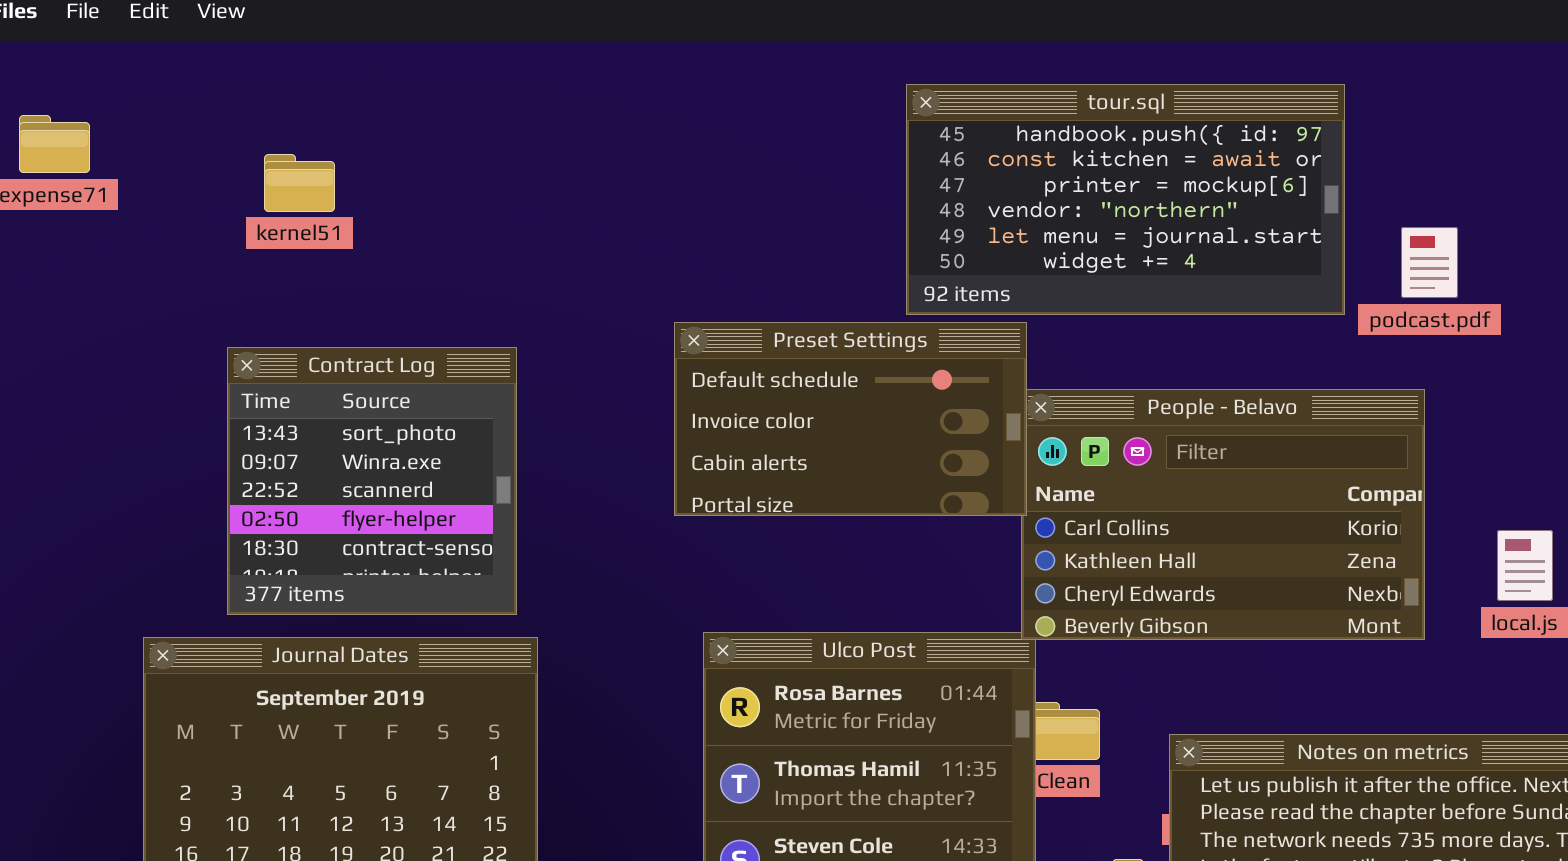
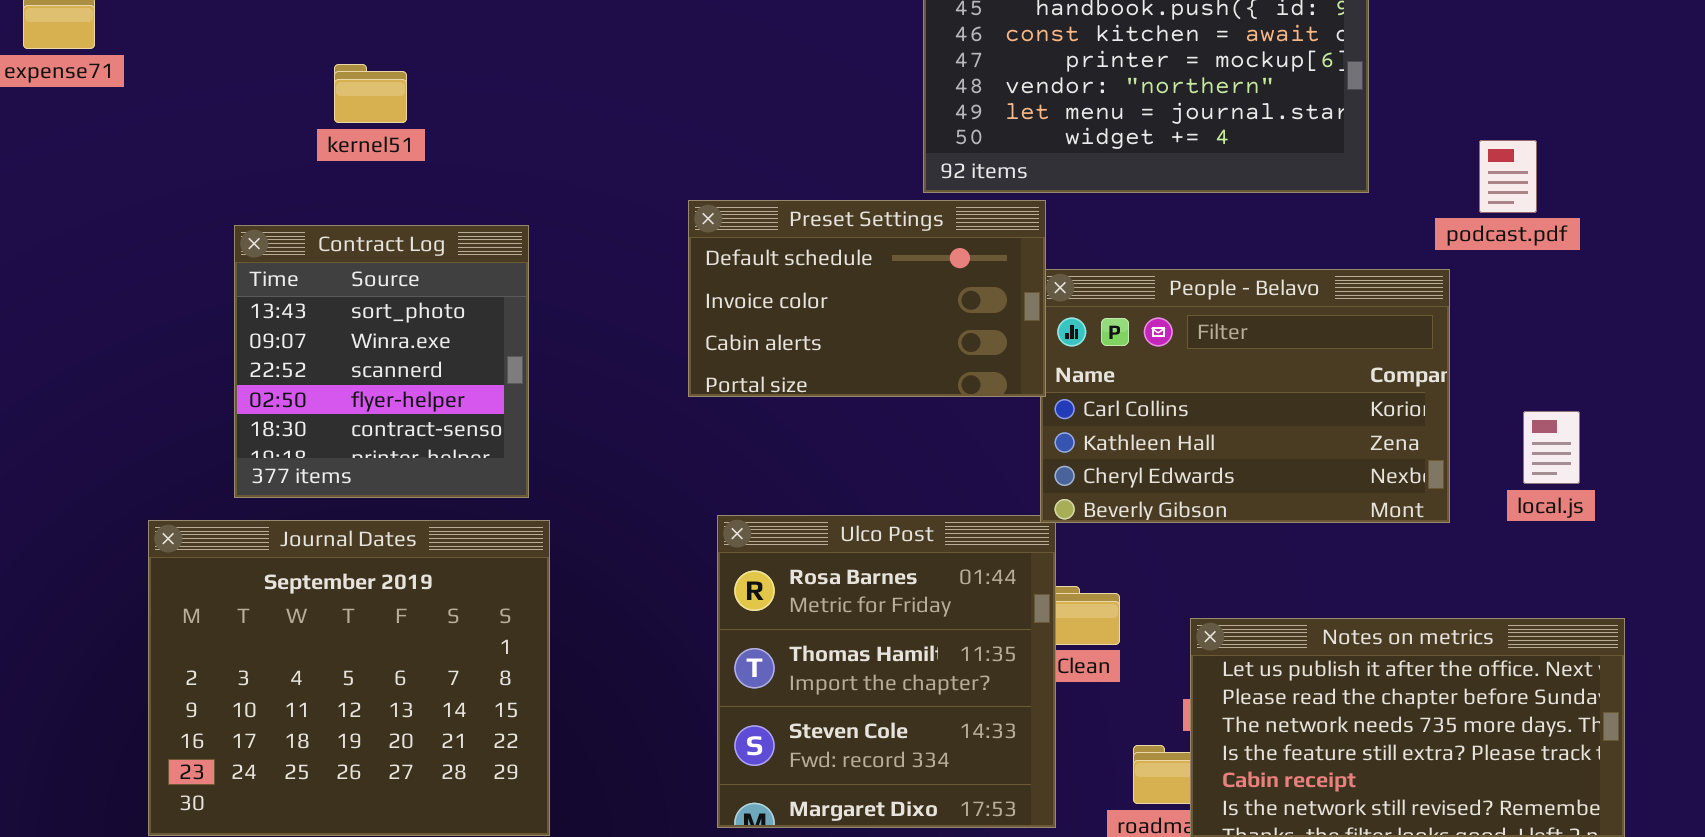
kernel51: [264,154,335,212] -> [334,64,407,123], moved
podcast.pdf: [1401,227,1458,298] -> [1479,140,1537,213], moved

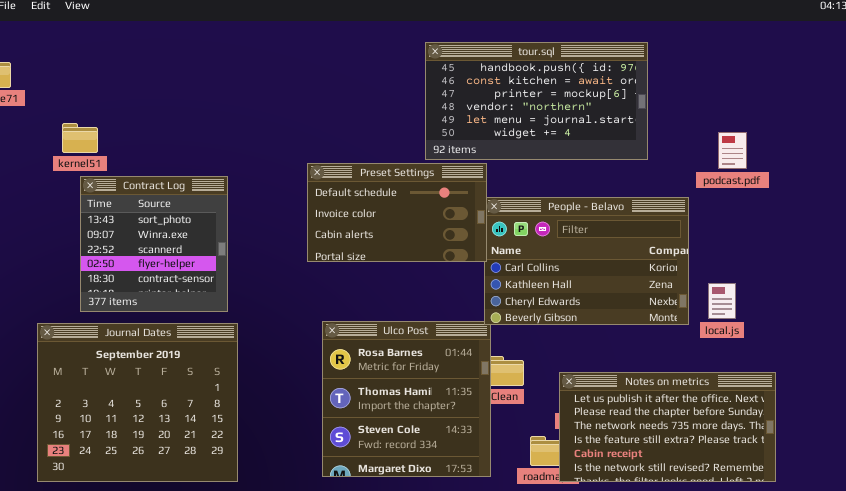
kernel51: [334,64,407,123] -> [62,123,98,153], moved
podcast.pdf: [1479,140,1537,213] -> [718,132,747,169], moved
local.js: [1523,411,1580,484] -> [708,283,736,319], moved

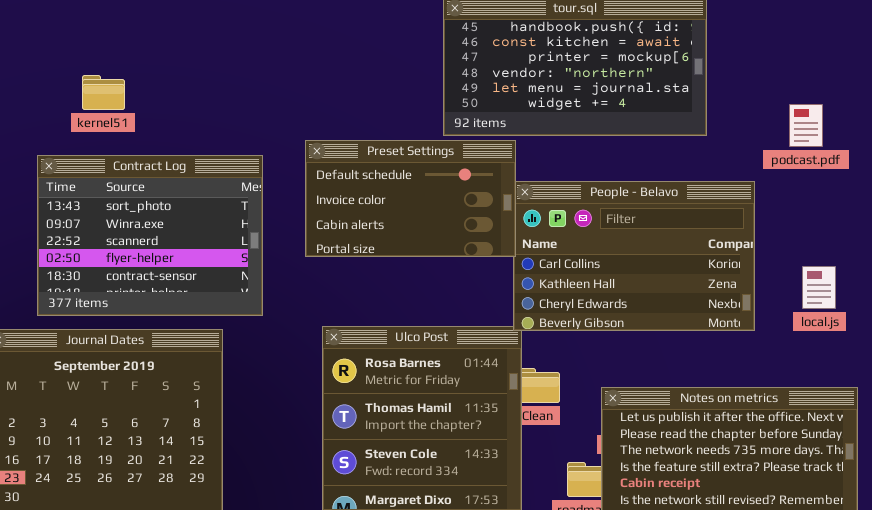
kernel51: [62,123,98,153] -> [82,75,125,110], moved
Contract Log: [80,176,228,312] -> [37,155,263,316], resized
local.js: [708,283,736,319] -> [802,266,836,309], moved

